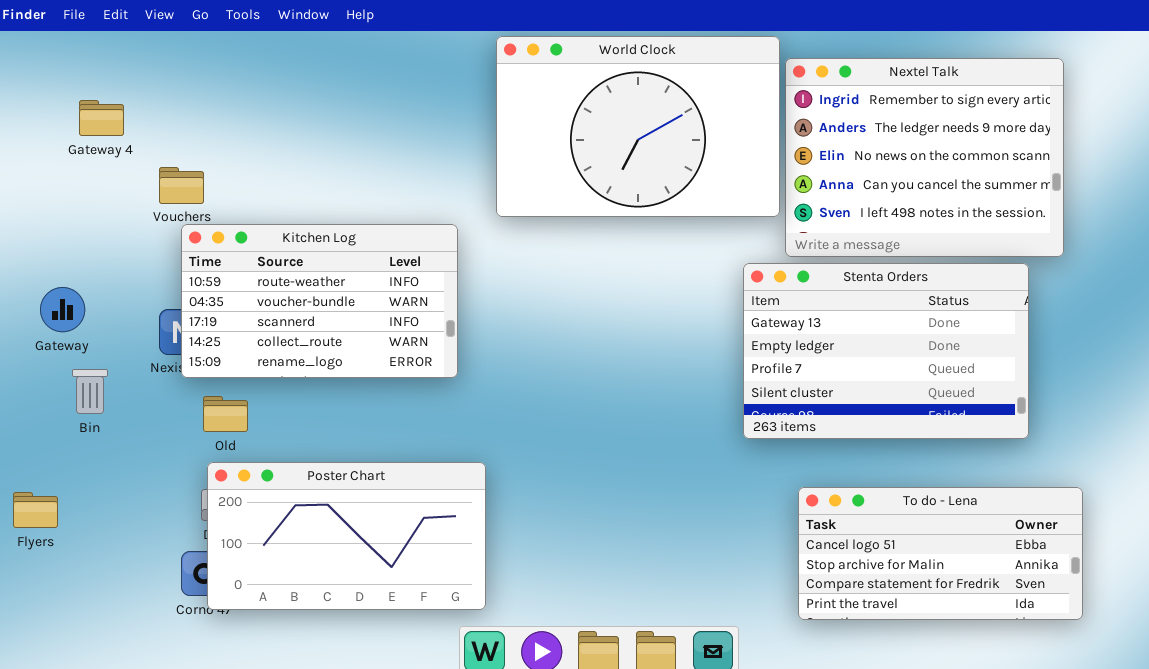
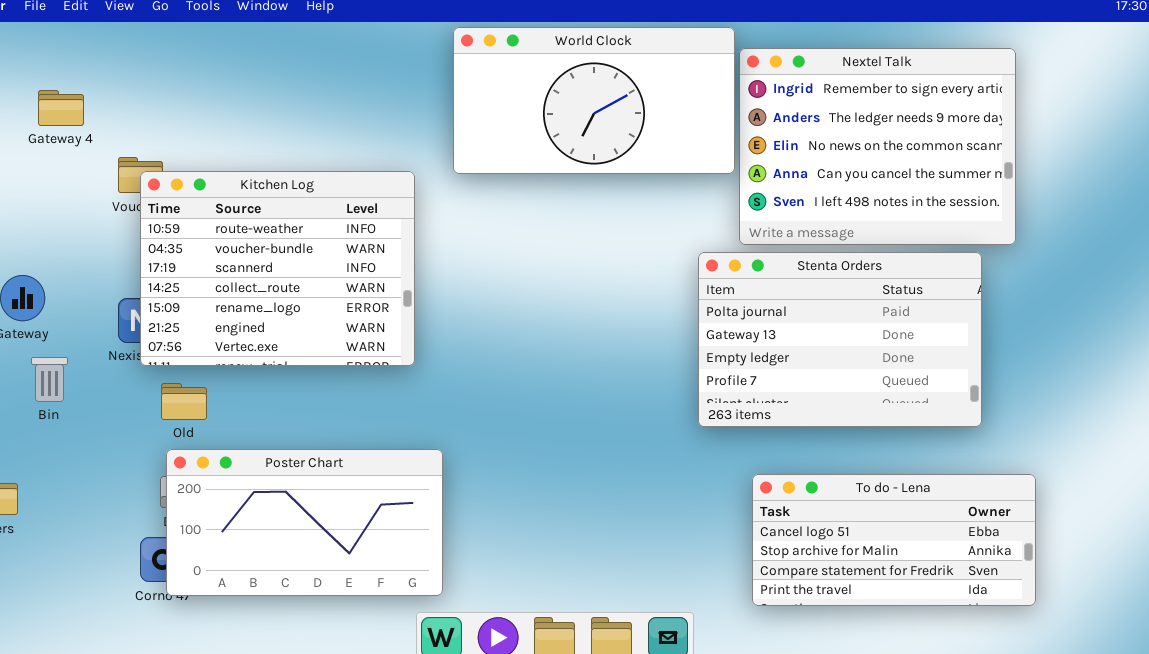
World Clock: [496,36,780,217] -> [453,27,735,174], resized
Kitchen Log: [181,224,458,378] -> [140,171,415,366], resized
Stenta Orders: [743,263,1029,439] -> [698,252,982,427], scrolled up 1 row

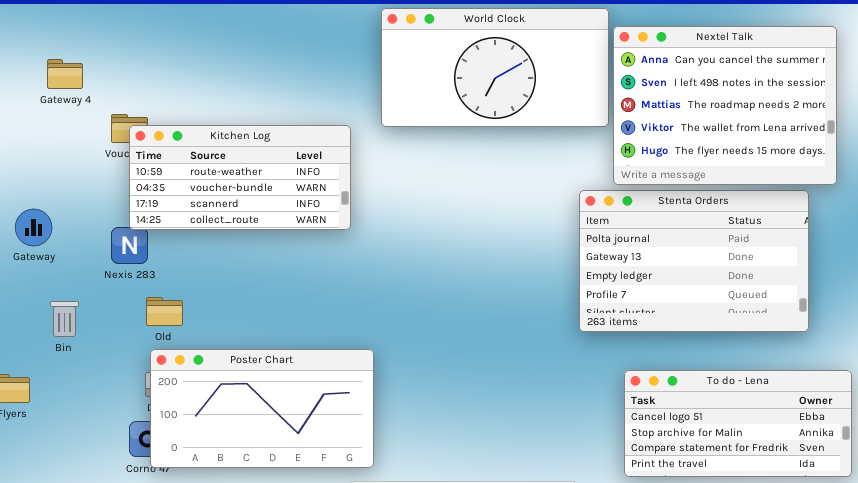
Nextel Talk: [739,48,1016,245] -> [613,26,837,185], scrolled down 3 rows
Kitchen Log: [140,171,415,366] -> [129,125,351,230], resized
Bin: [31,357,68,402] -> [50,301,79,337], moved

